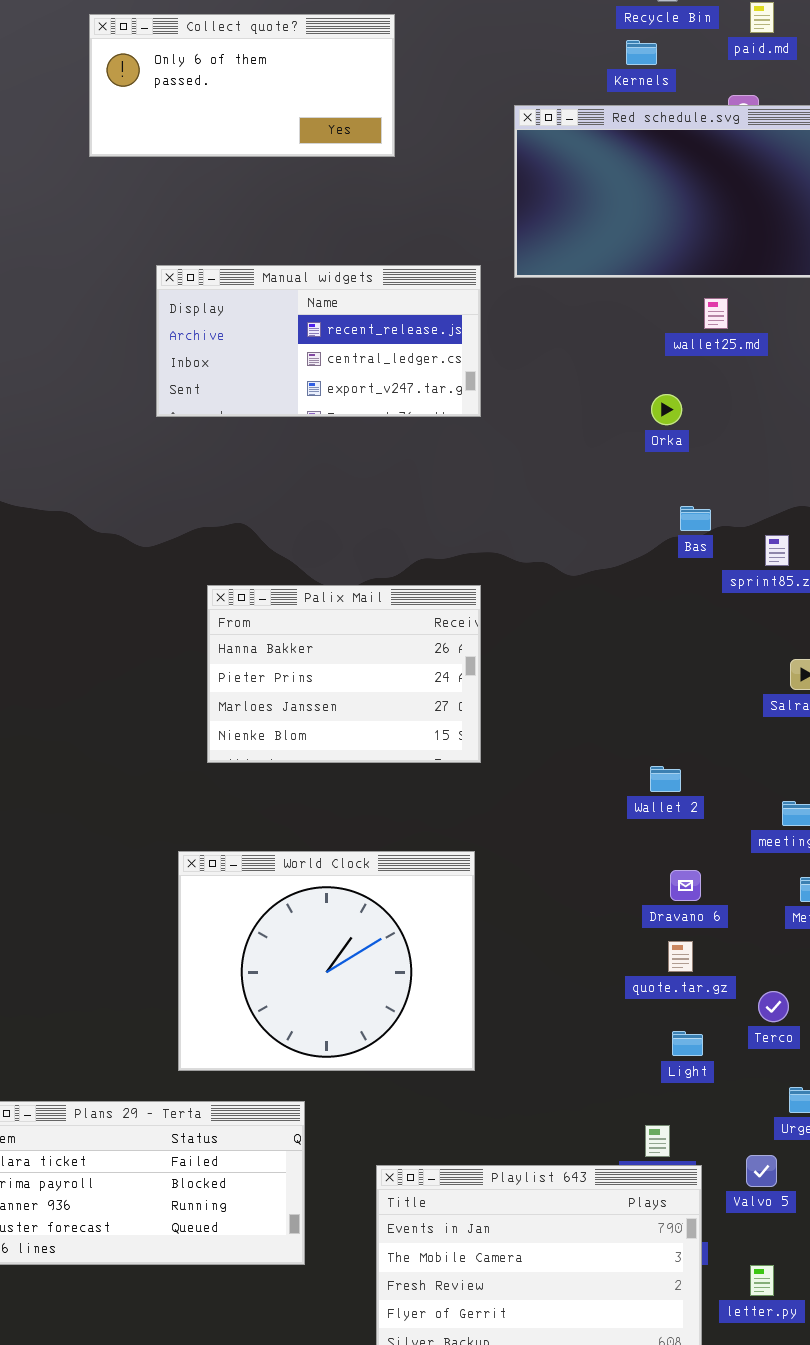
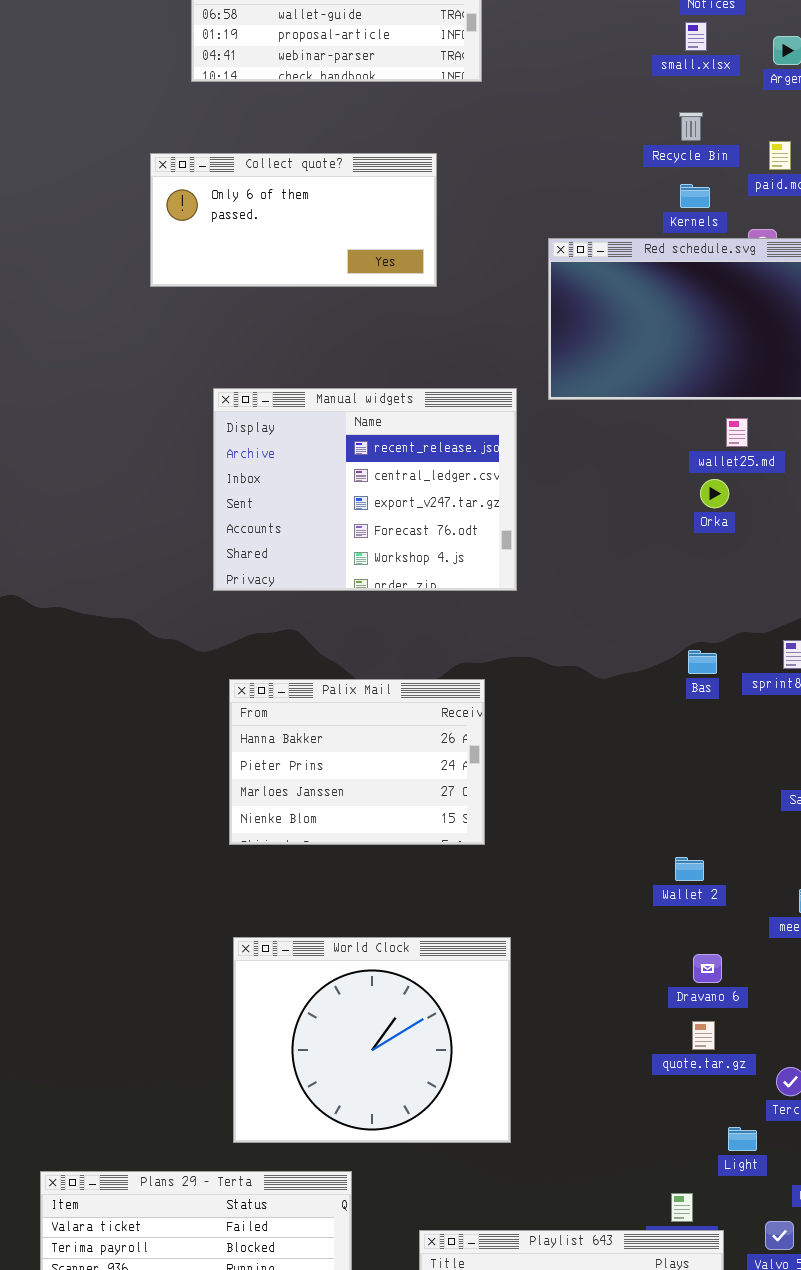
Kernels: [626,40,657,65] -> [680,184,710,208], moved
Manual widgets: [156,265,481,417] -> [213,388,517,591], resized
Orka: [651,394,682,425] -> [700,479,729,508], moved
Bas: [680,506,711,531] -> [688,650,717,674], moved
Palix Mail: [207,585,481,763] -> [229,679,485,845], moved
Light: [672,1031,703,1056] -> [728,1127,757,1151], moved

